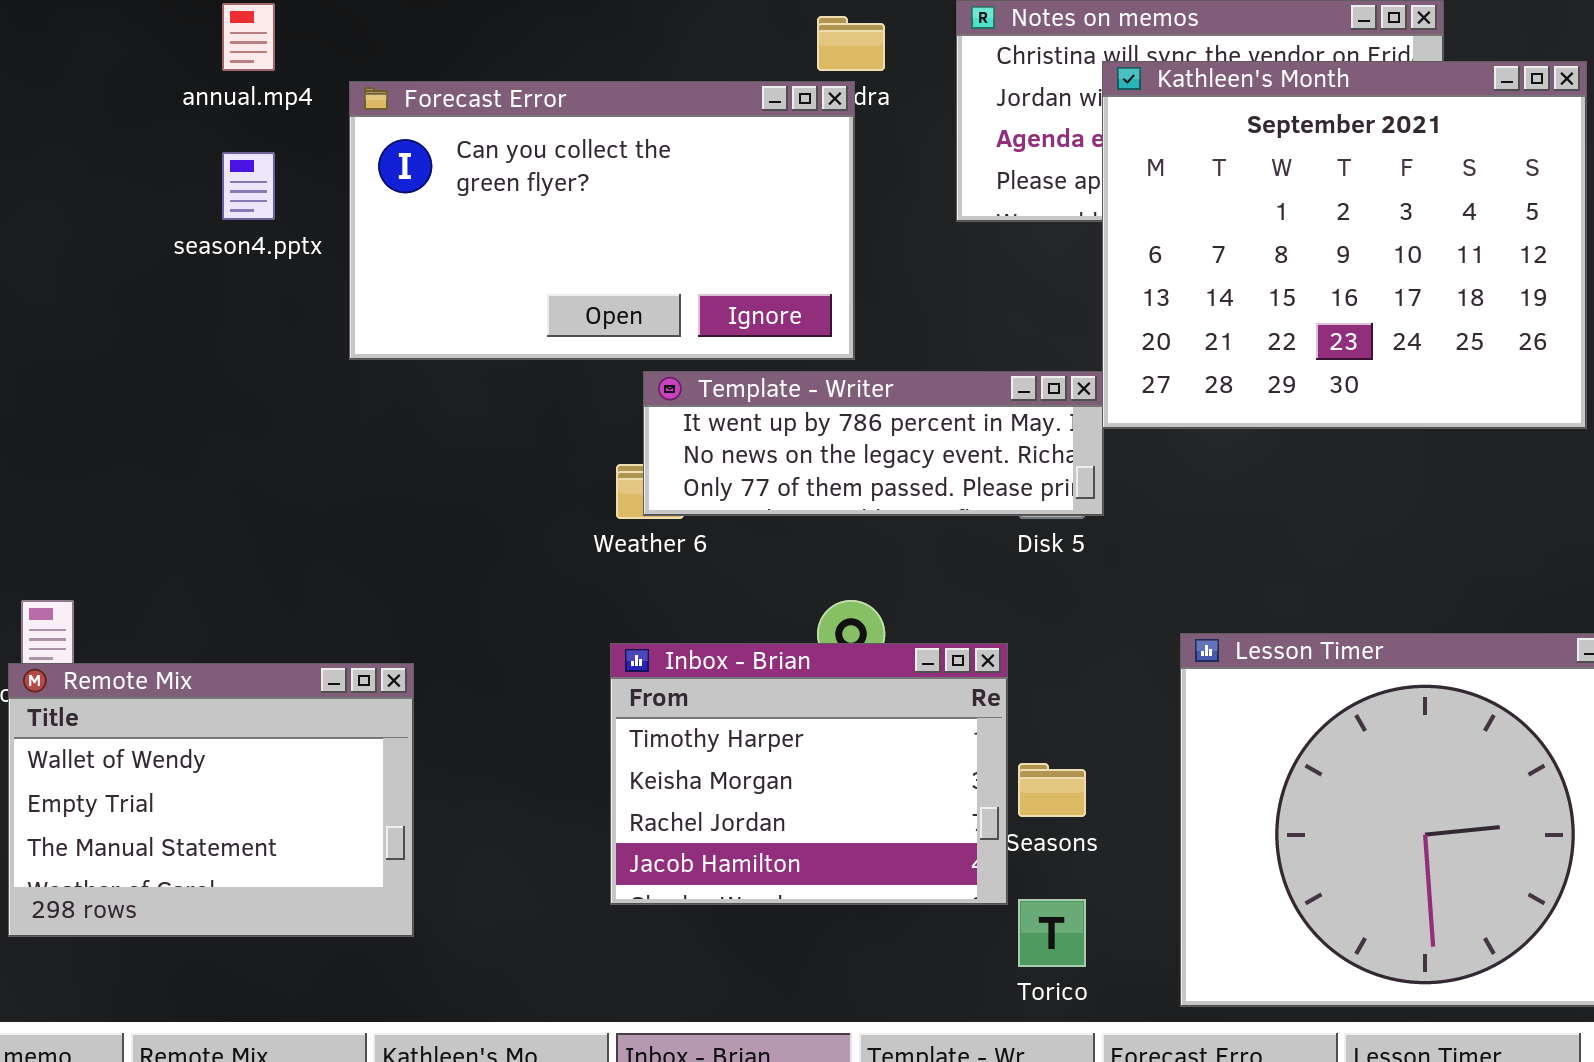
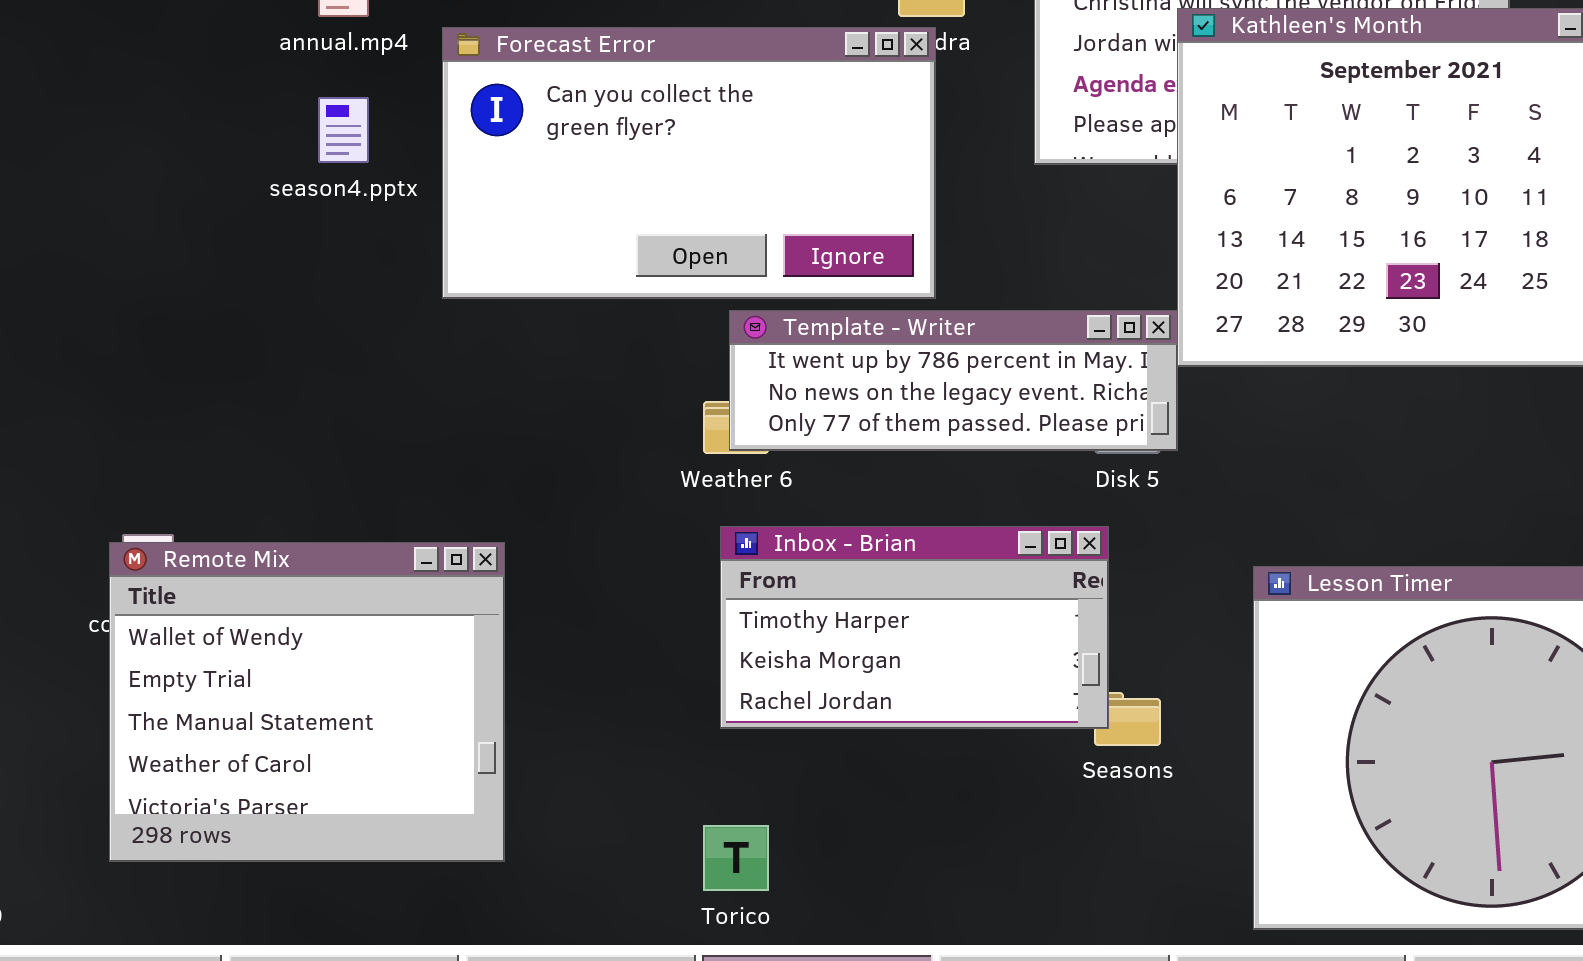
Inbox - Brian: [610,643,1008,905] -> [720,526,1109,729], moved, resized
Remote Mix: [8,663,414,937] -> [109,542,505,862], resized
Torico: [1018,899,1086,967] -> [703,825,769,891], moved

